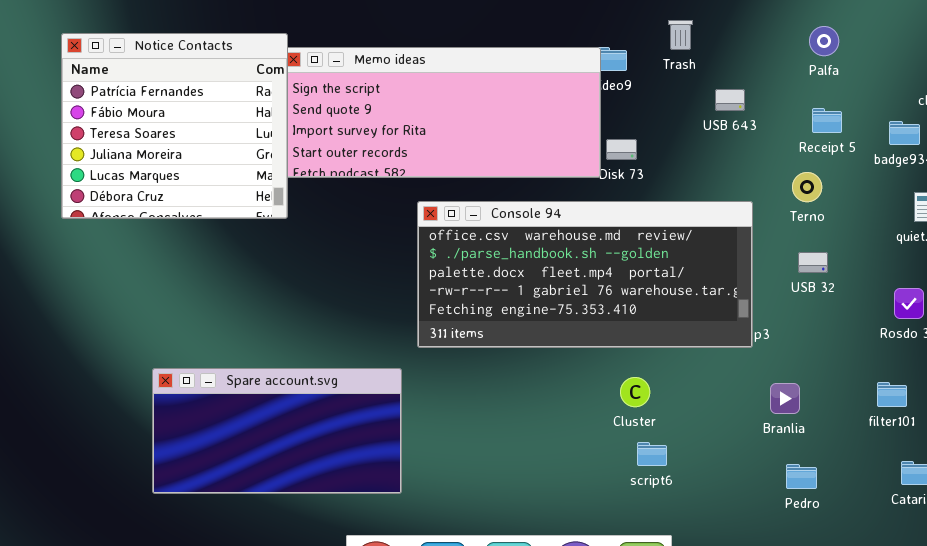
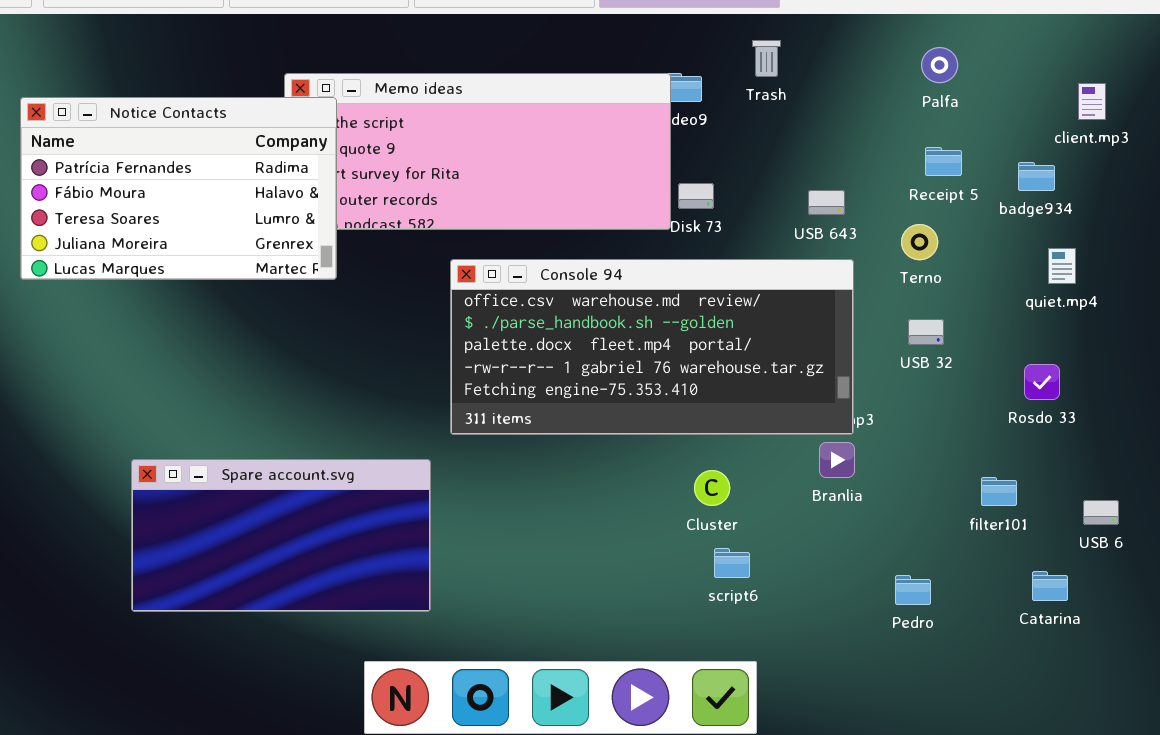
Notice Contacts: [61,33,288,219] -> [20,97,337,280], resized
USB 643: [715,89,745,111] -> [808,190,845,215], moved
filter101: [877,382,907,407] -> [981,477,1017,506], moved
Branlia: [770,383,800,414] -> [819,442,855,478], moved

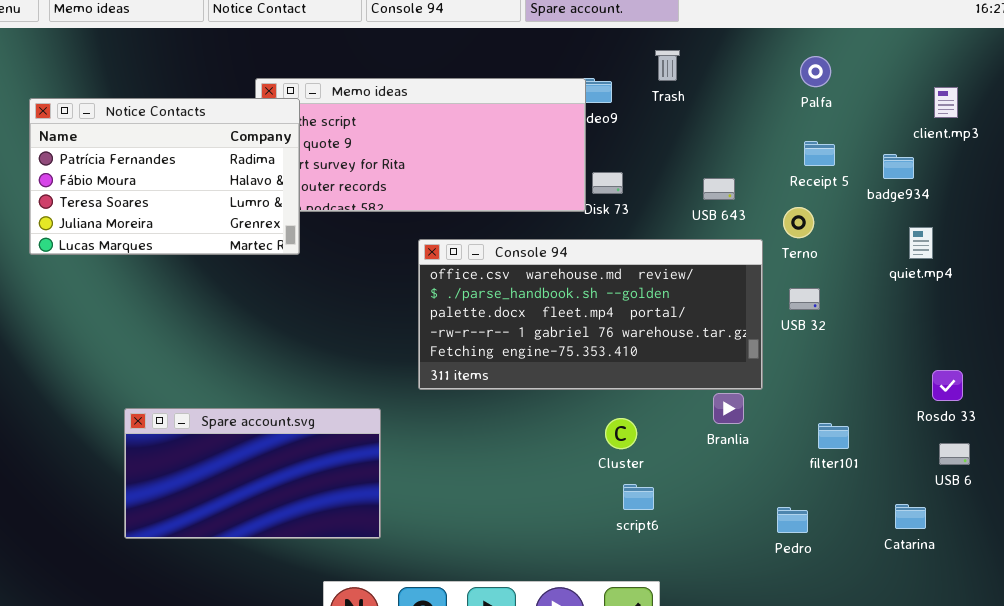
Console 94: [450,259,854,435] -> [418,239,763,390], moved
Rosdo 33: [1024,364,1060,400] -> [932,370,963,401], moved
filter101: [981,477,1017,506] -> [818,423,849,449], moved

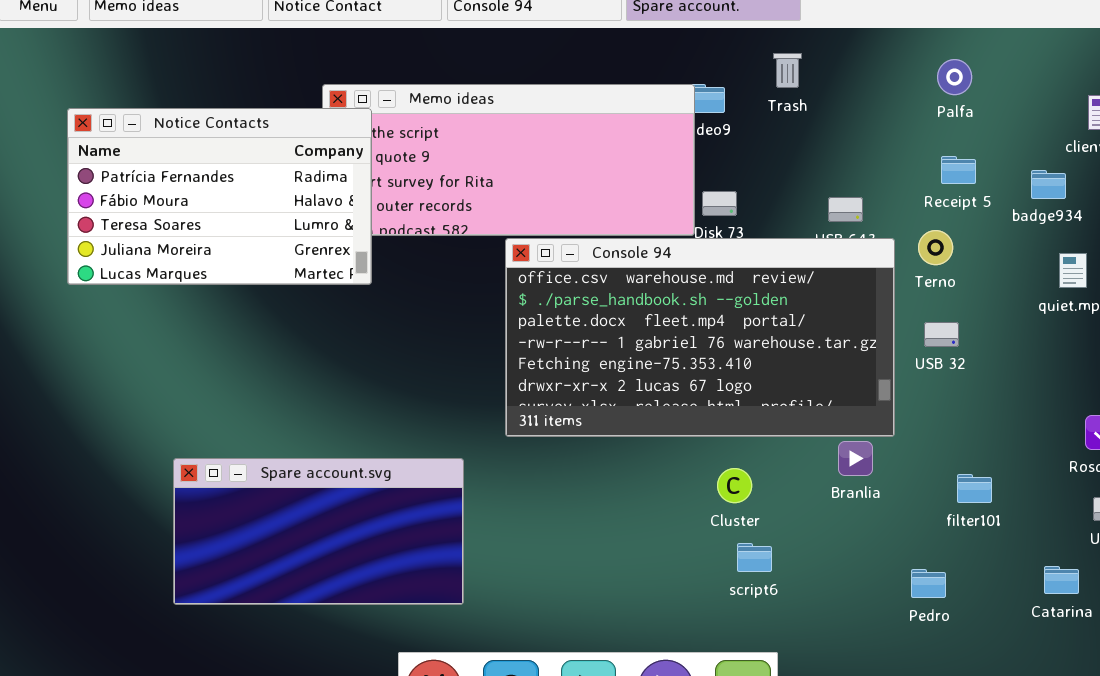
Console 94: [418,239,763,390] -> [505,238,895,437], resized

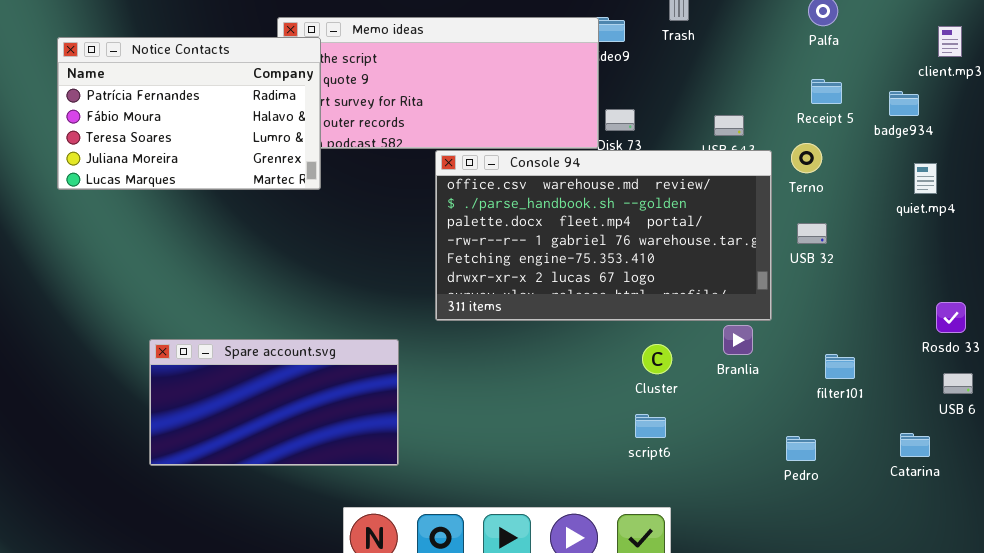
Cluster: [717,468,752,503] -> [642,344,672,374], moved

